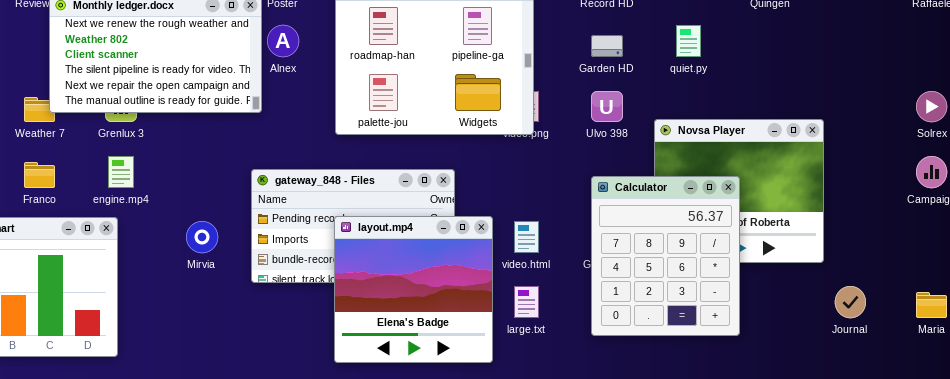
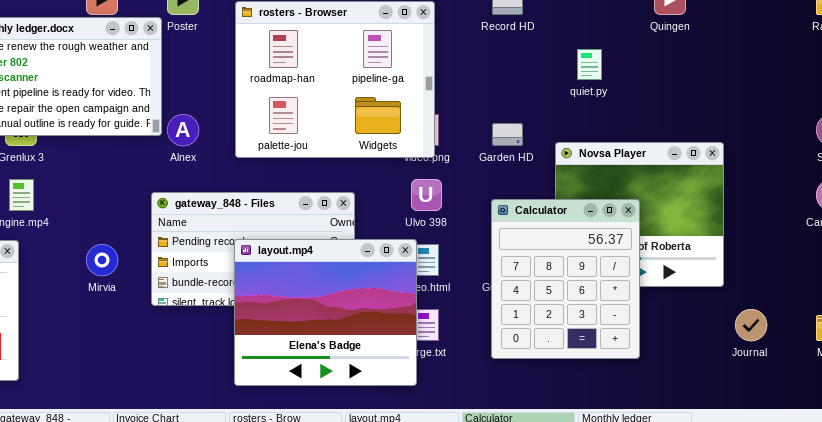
Alnex: [267,25,299,57] -> [167,114,199,146], moved
Garden HD: [591,35,623,57] -> [492,123,523,146], moved
Ulvo 398: [591,91,623,122] -> [411,179,442,211], moved
layout.mp4: [334,216,493,363] -> [234,239,417,386], resized

